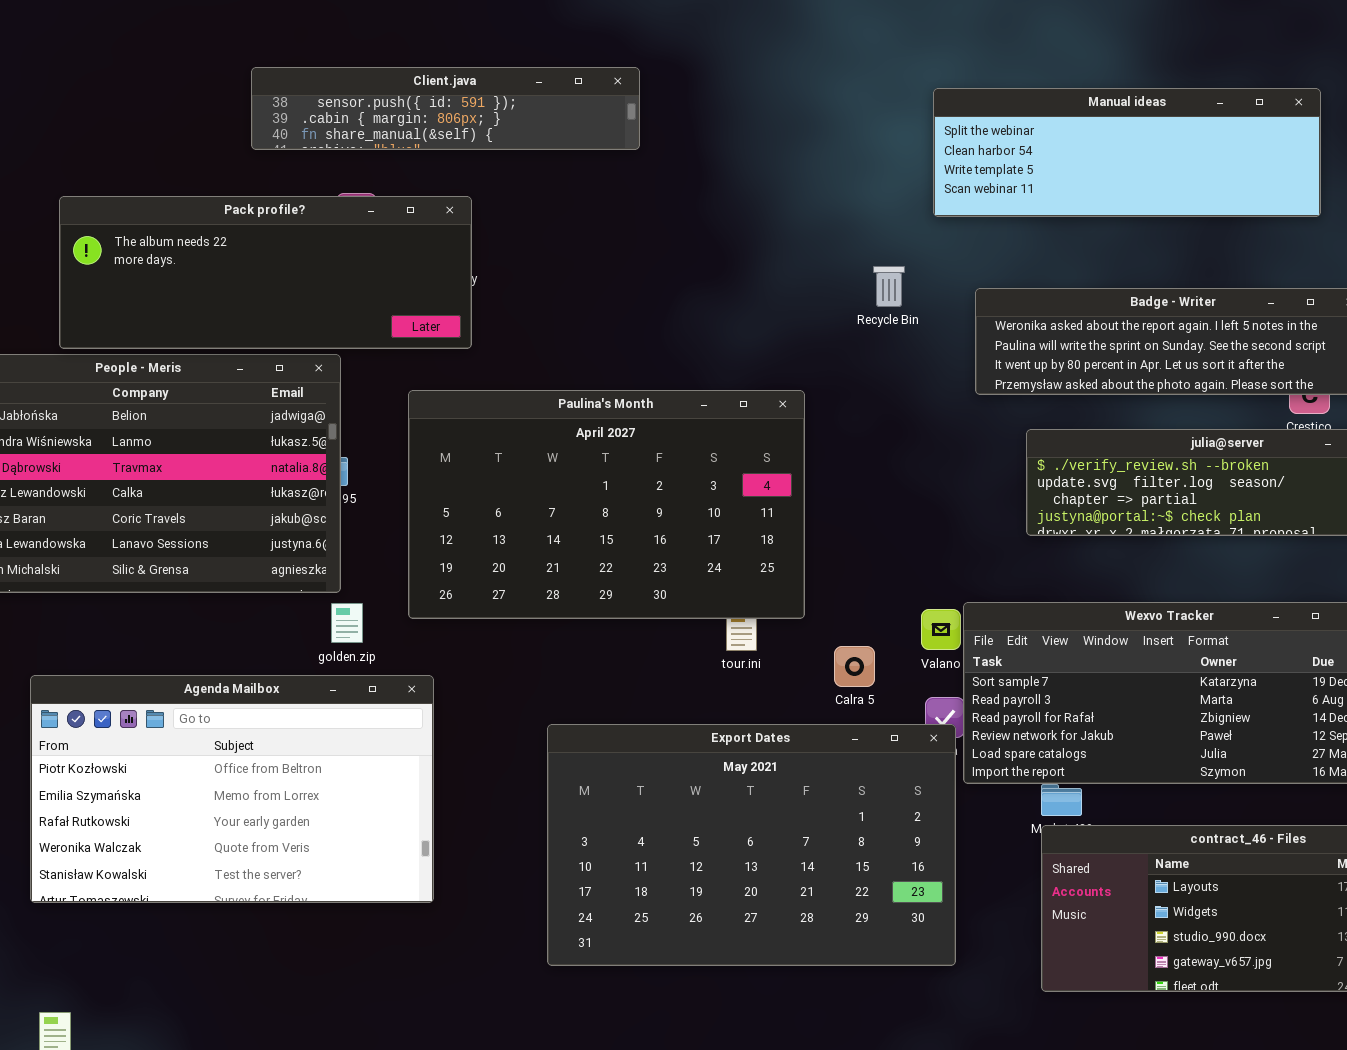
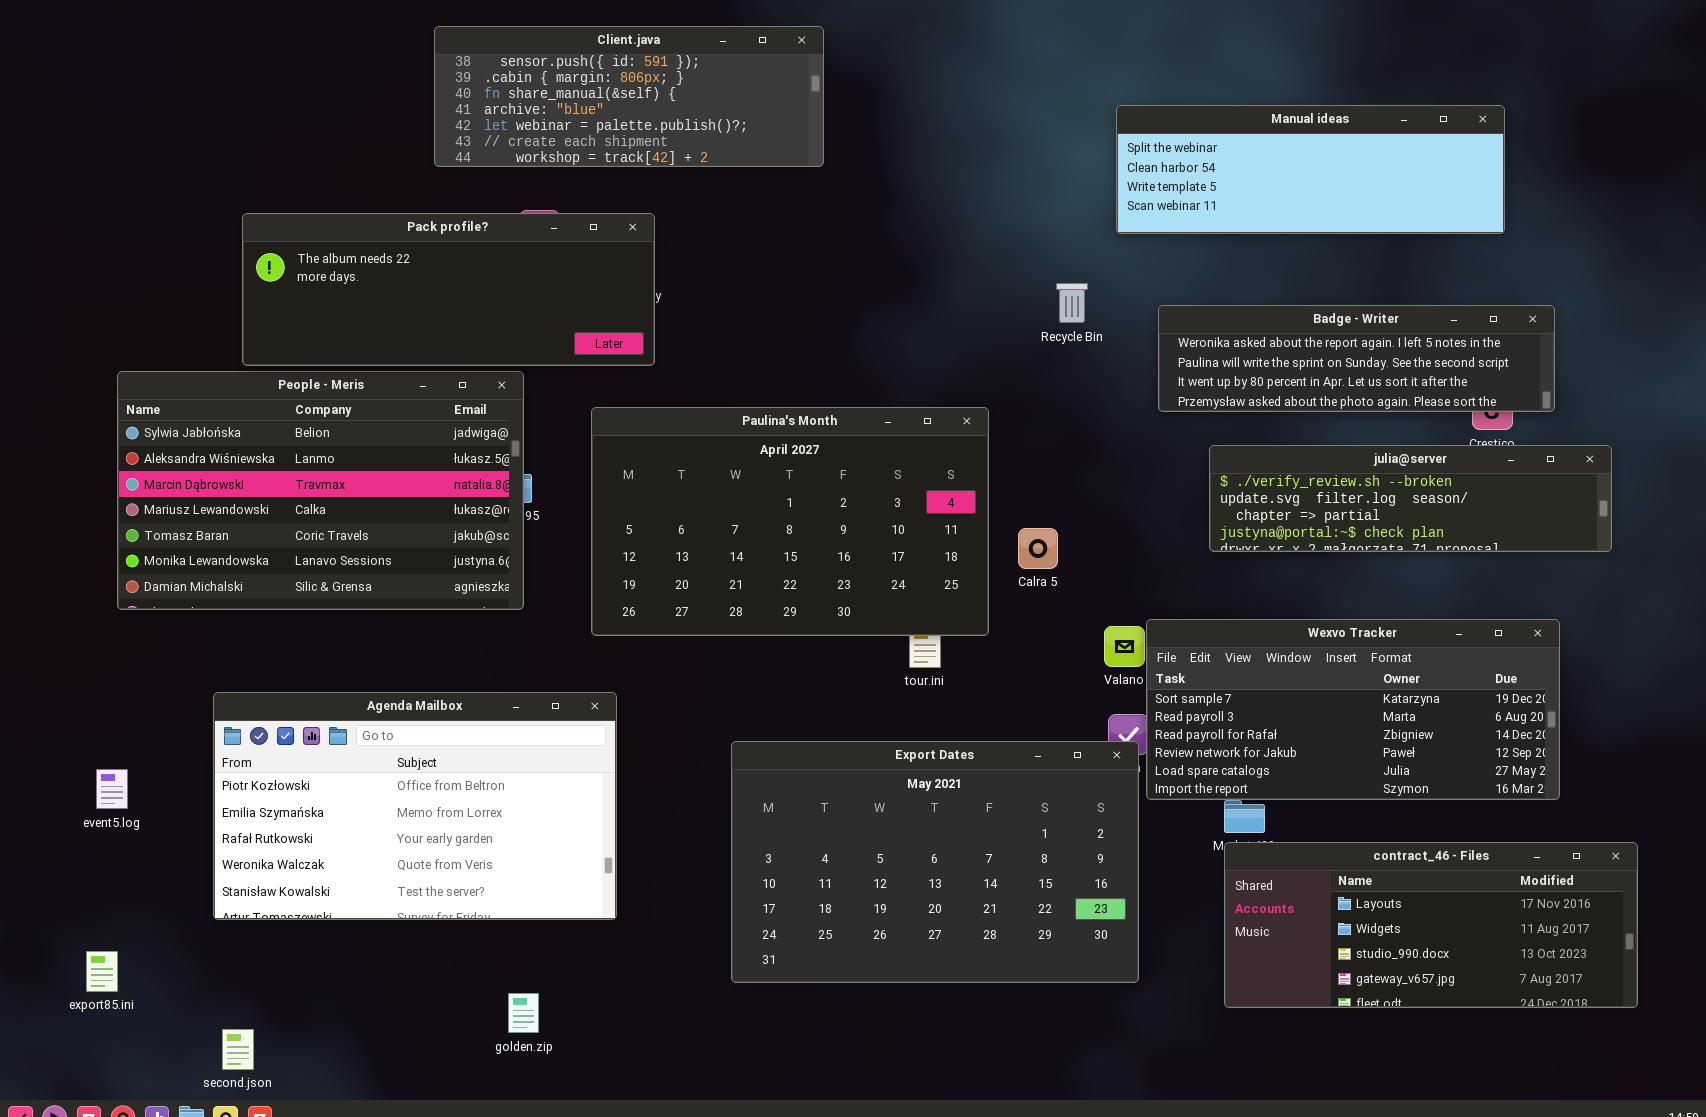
Client.java: [251,67,640,150] -> [434,26,824,167], resized
golden.zip: [331,603,363,643] -> [508,993,539,1033], moved
Calra 5: [834,646,875,687] -> [1018,528,1058,569], moved

